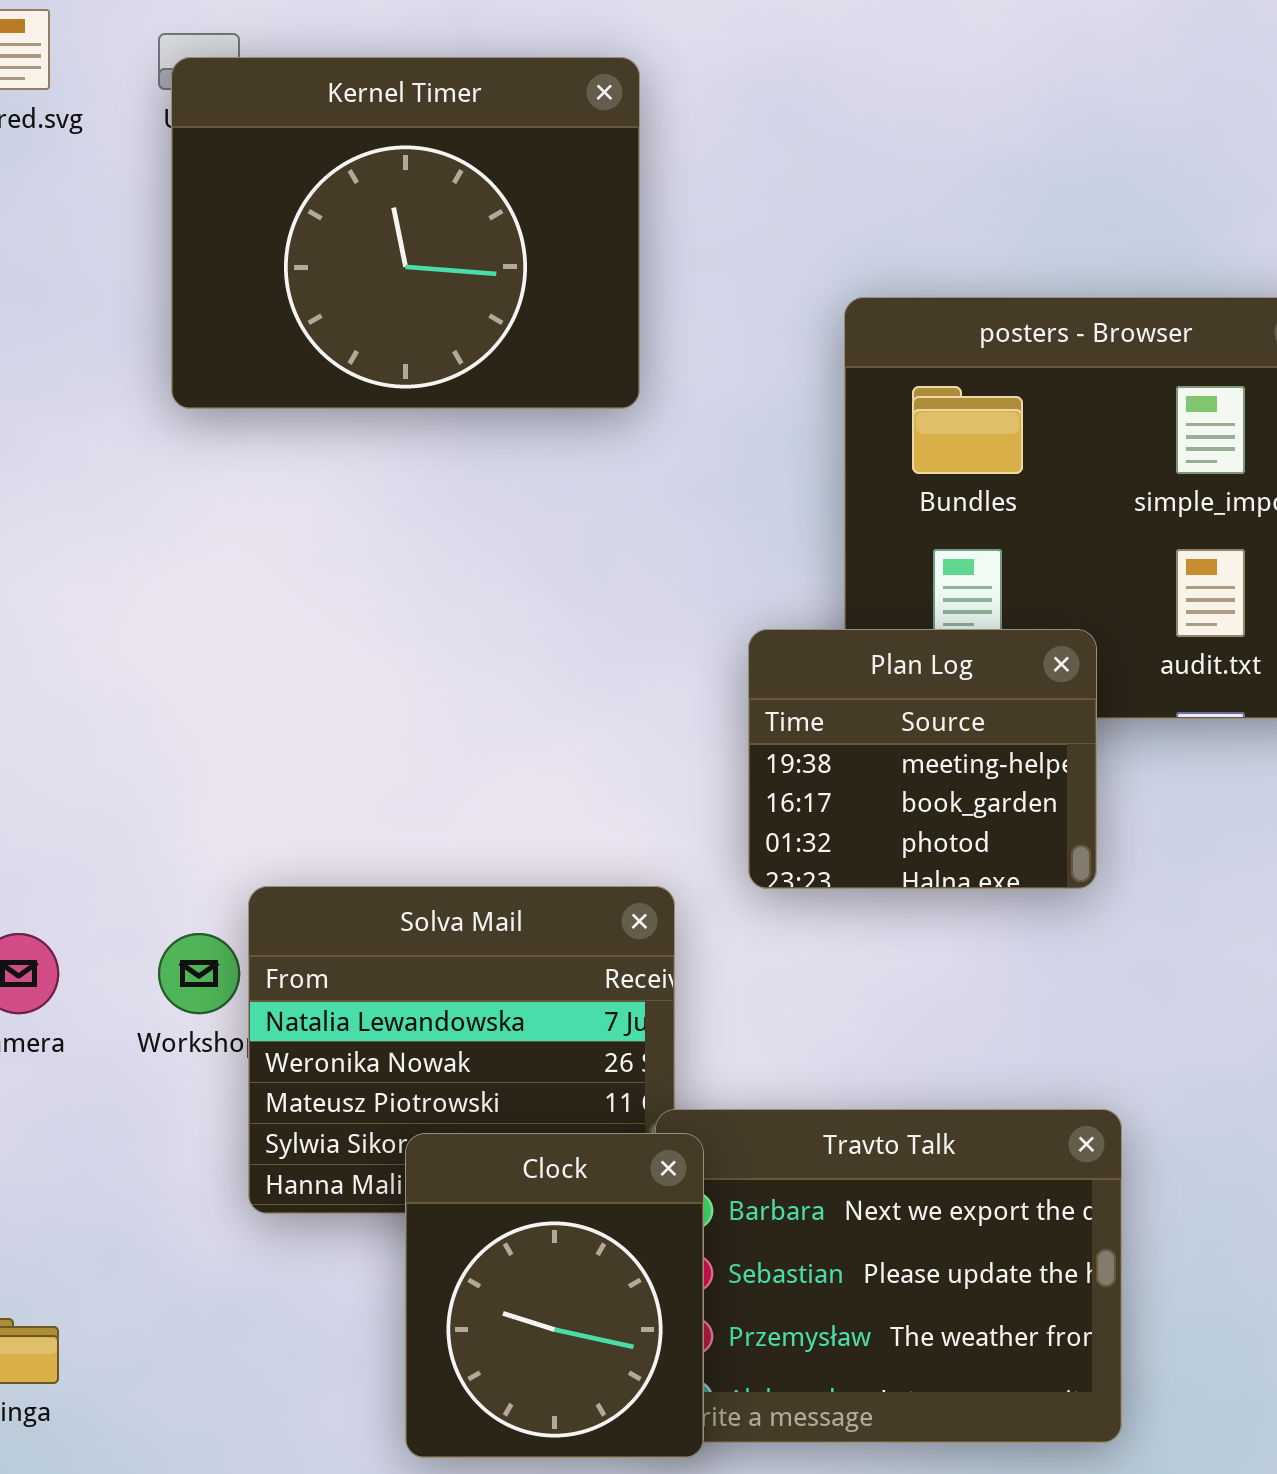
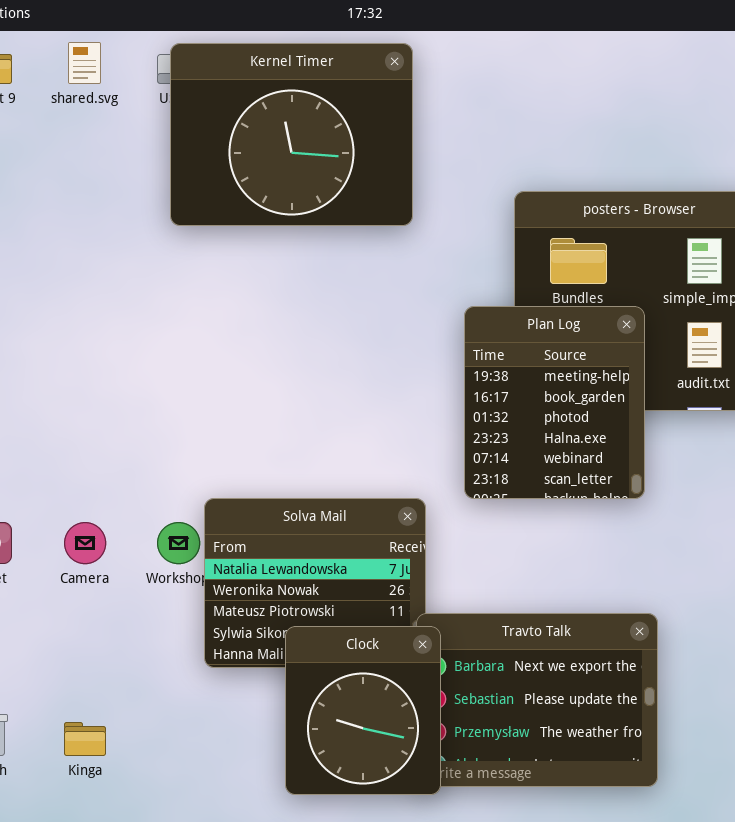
Kernel Timer: [171,57,640,409] -> [170,43,413,226], moved
Plan Log: [748,629,1097,889] -> [464,306,645,499], resized

